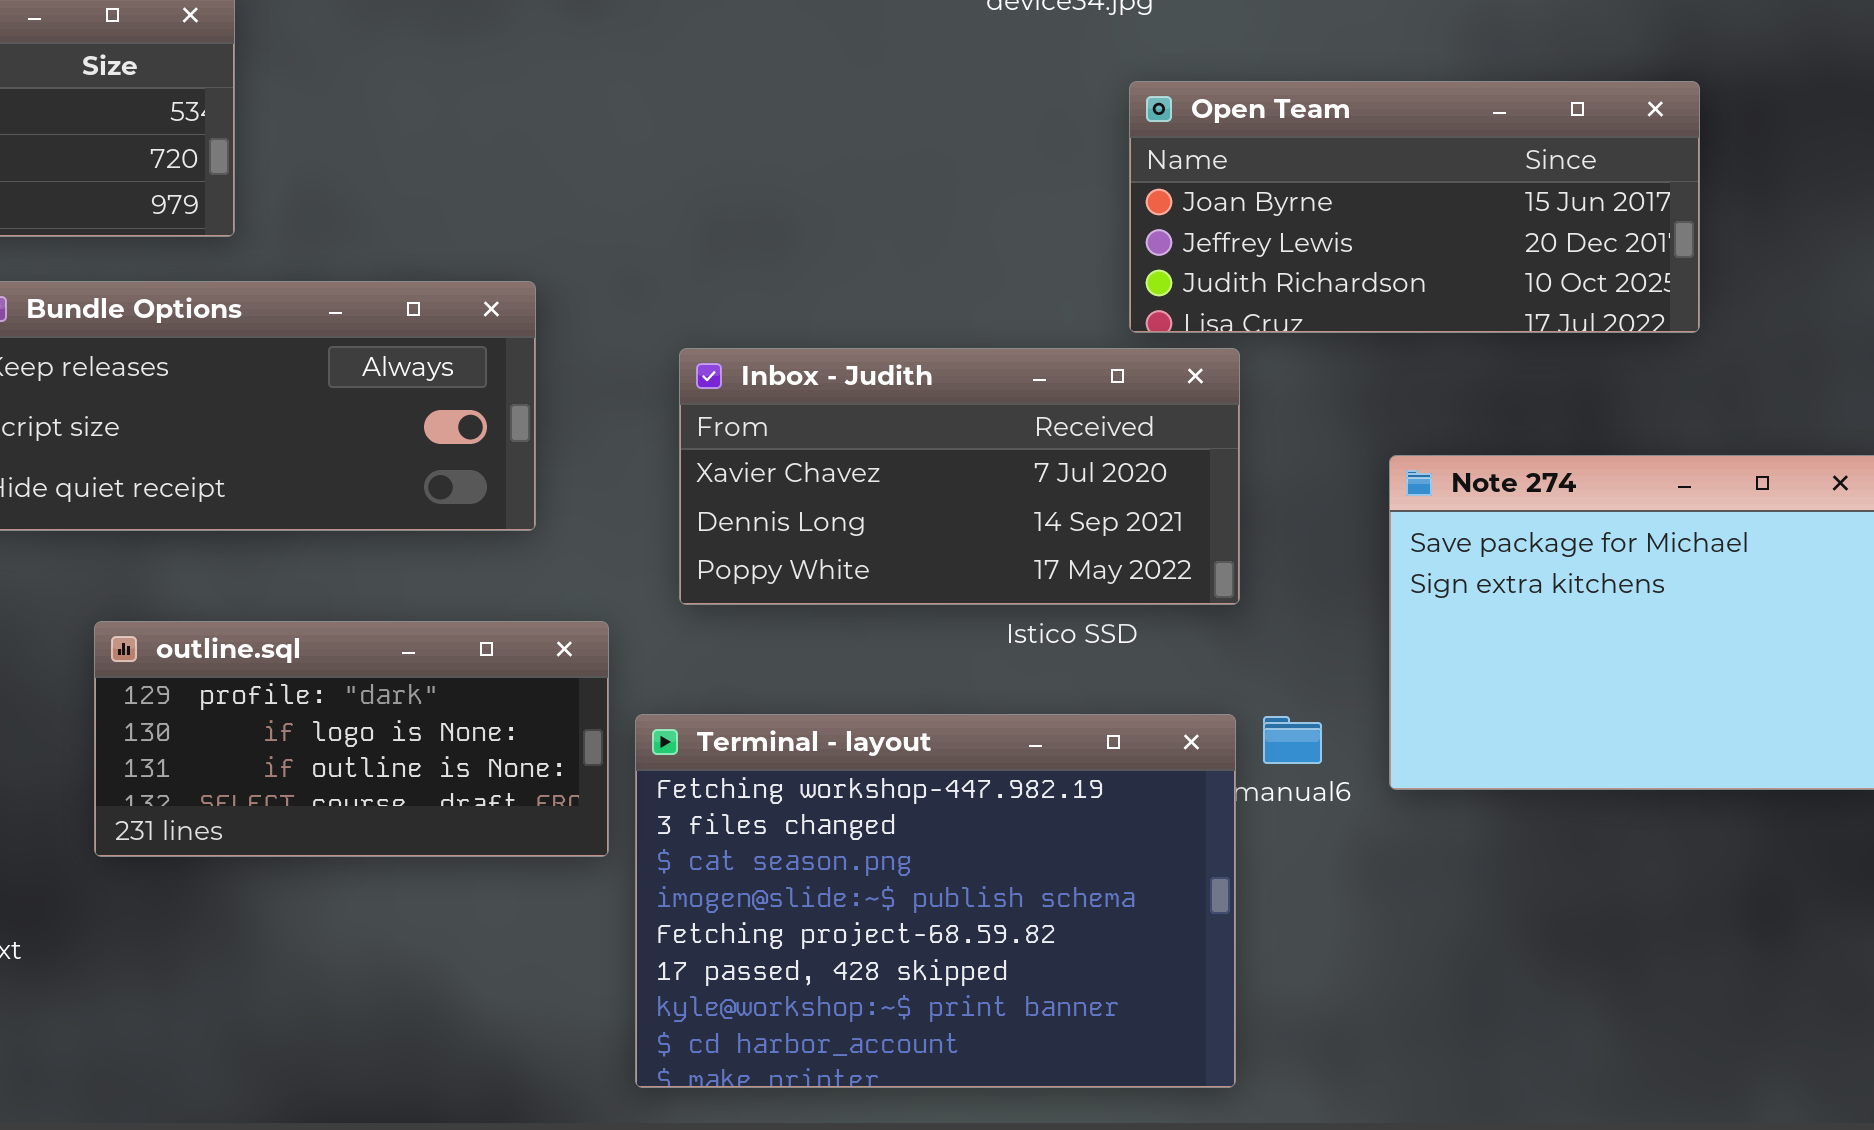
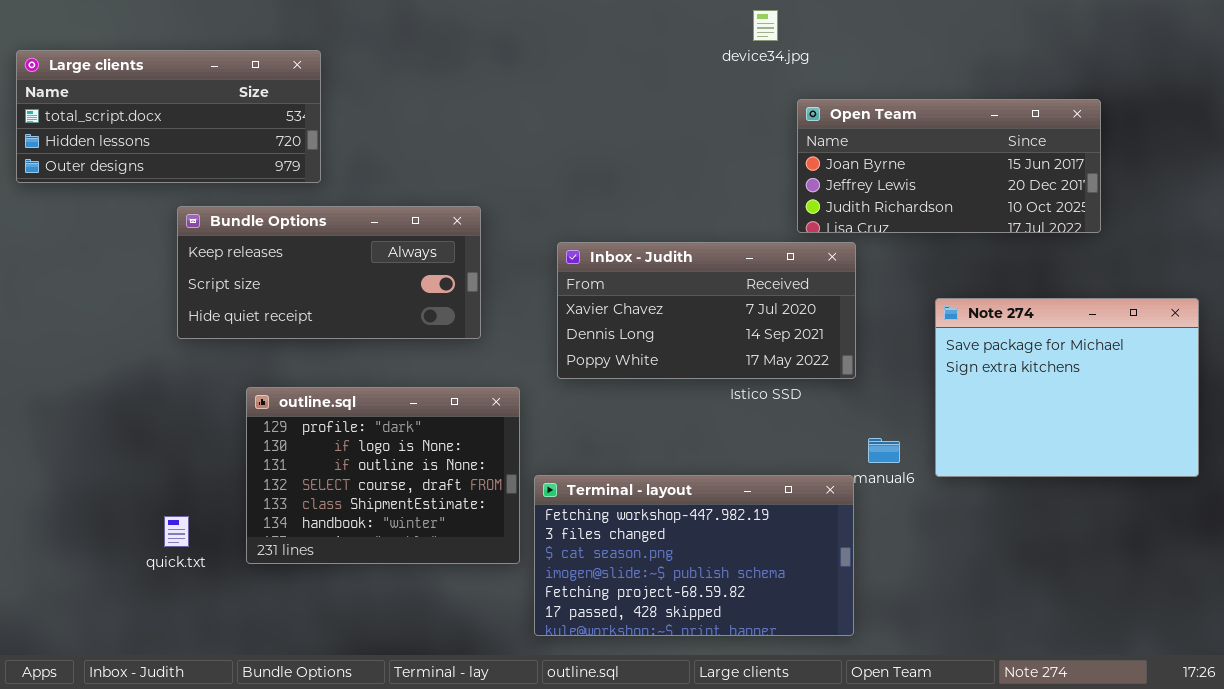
outline.sql: [94,621,609,857] -> [246,387,520,564], resized
Terminal - layout: [635,714,1236,1088] -> [534,475,854,636], resized

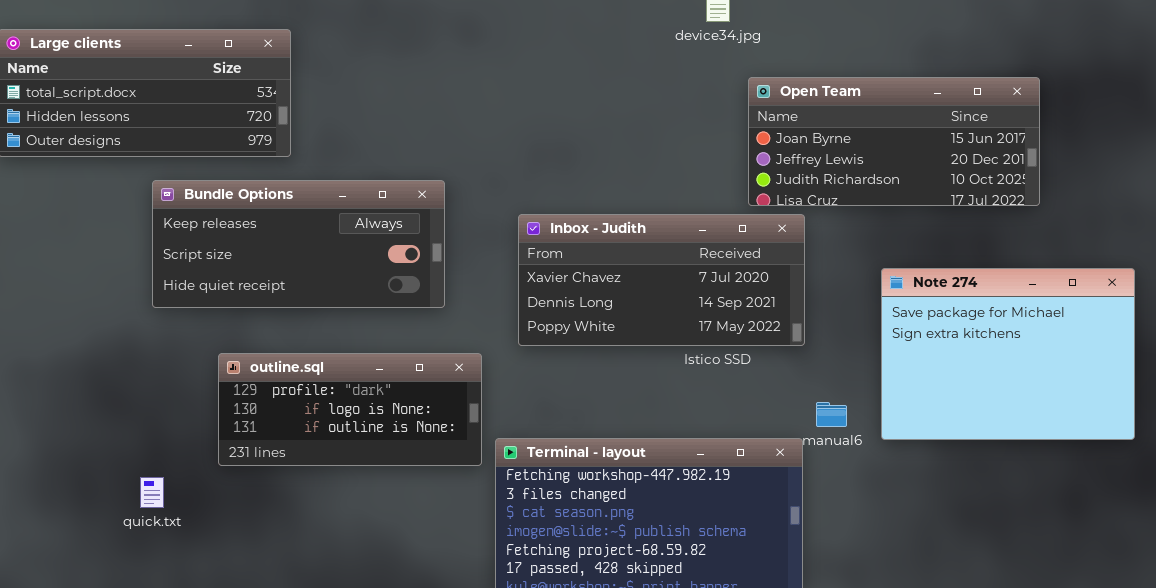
outline.sql: [246,387,520,564] -> [218,353,482,466], resized

